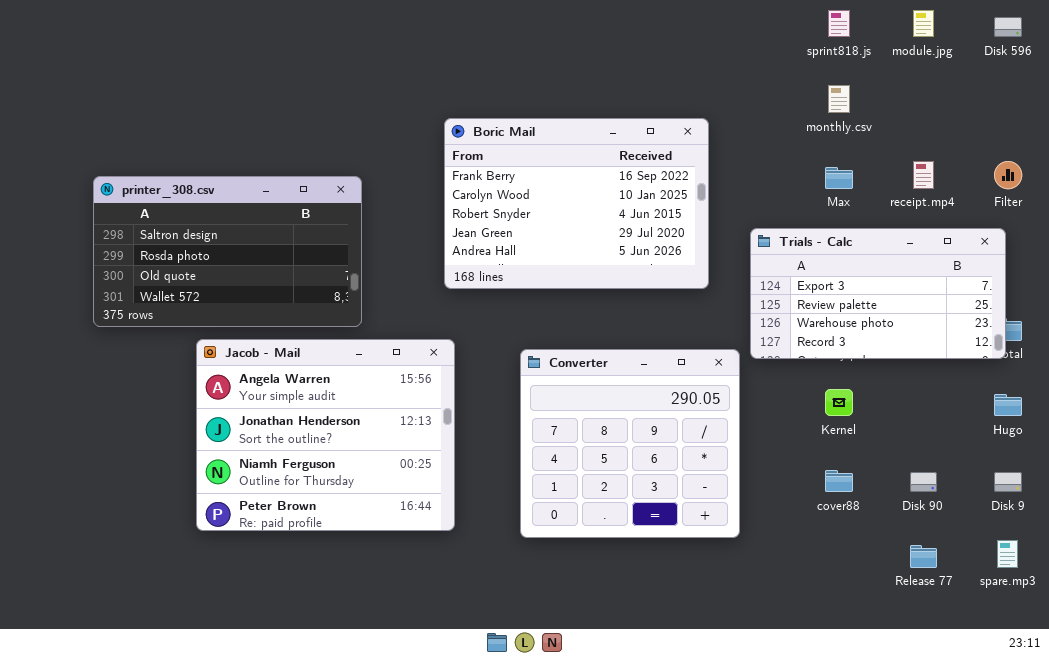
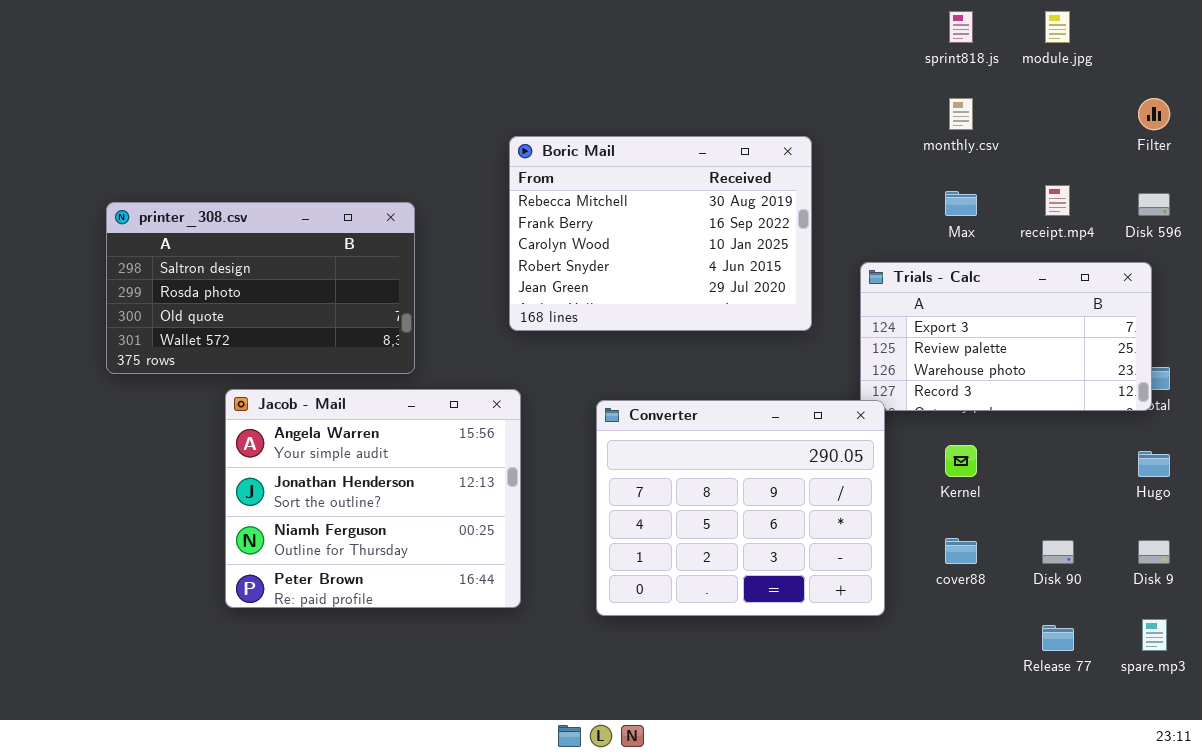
Disk 596: [994,17,1022,37] -> [1138,193,1170,216], moved
Boric Mail: [444,118,709,289] -> [509,136,812,331], scrolled up 1 row
Filter: [994,161,1022,189] -> [1138,98,1170,130], moved
Converter: [520,349,740,538] -> [596,400,885,616], resized

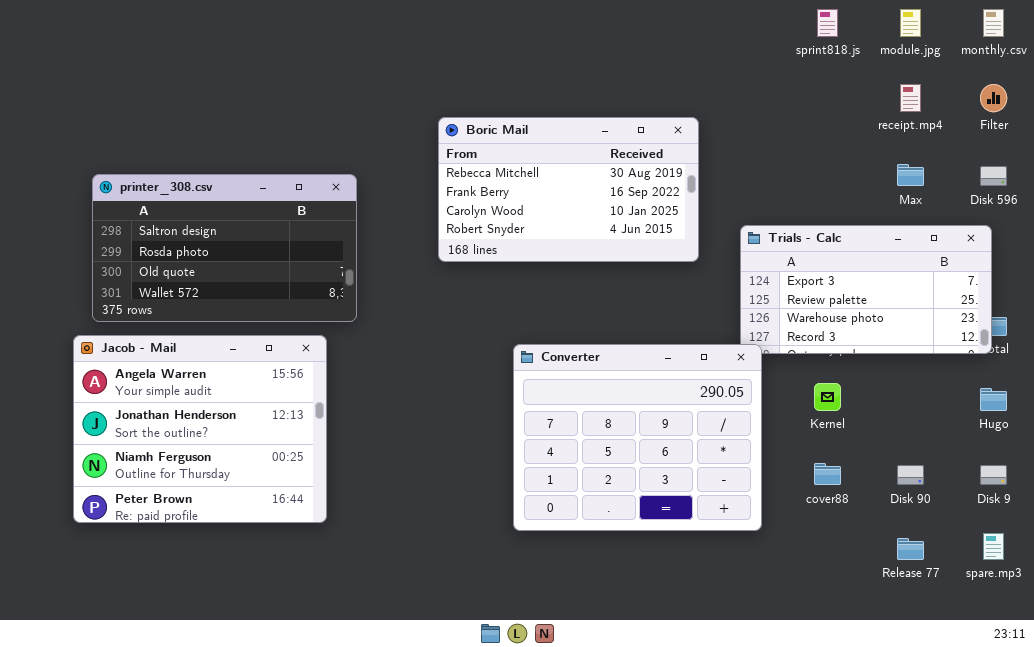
monthly.csv: [949,98,973,130] -> [983,9,1004,37], moved
Boric Mail: [509,136,812,331] -> [438,117,699,262], resized
receipt.mp4: [1045,185,1070,216] -> [900,84,921,112], moved
Max: [945,191,977,216] -> [897,164,924,186], moved
Jacob - Mail: [225,389,521,608] -> [73,335,327,523], moved

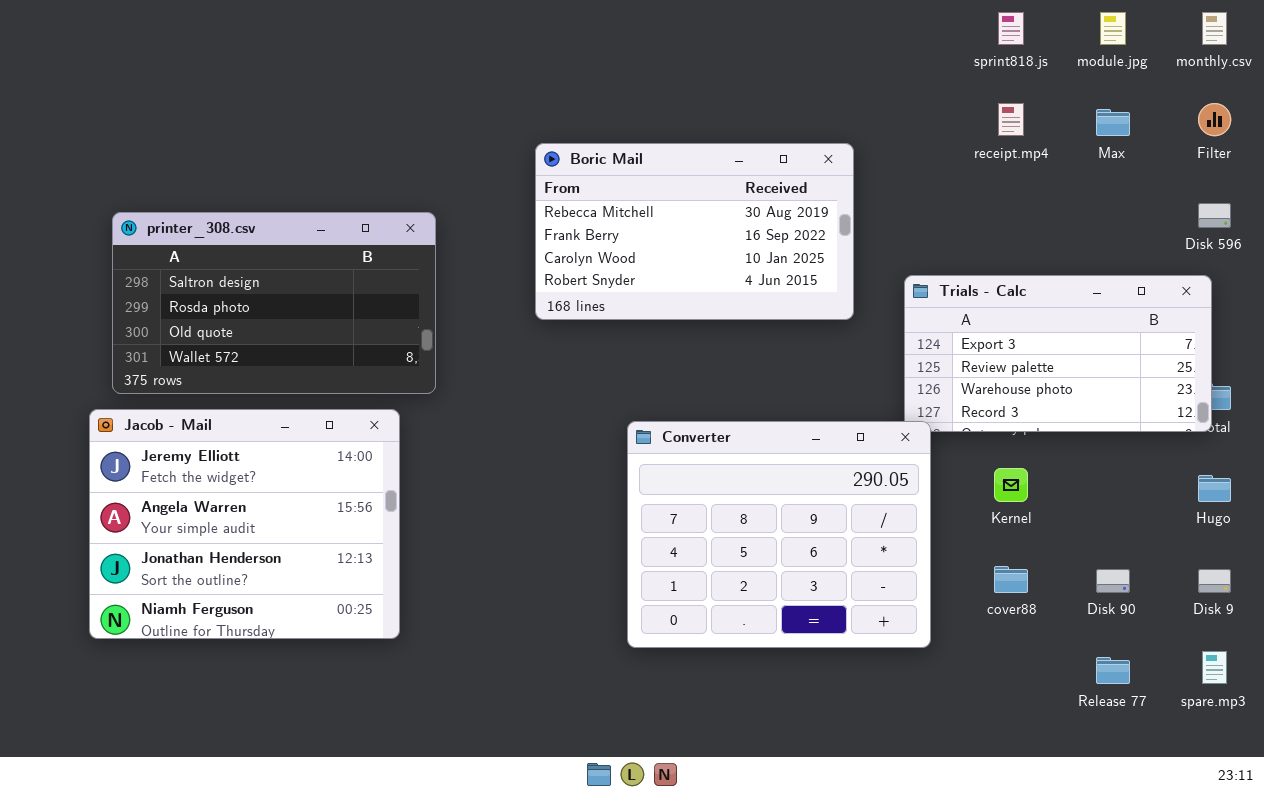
receipt.mp4: [900,84,921,112] -> [998,103,1024,136], moved
Max: [897,164,924,186] -> [1096,109,1130,136], moved
Jacob - Mail: [73,335,327,523] -> [89,409,400,639], scrolled up 1 row

